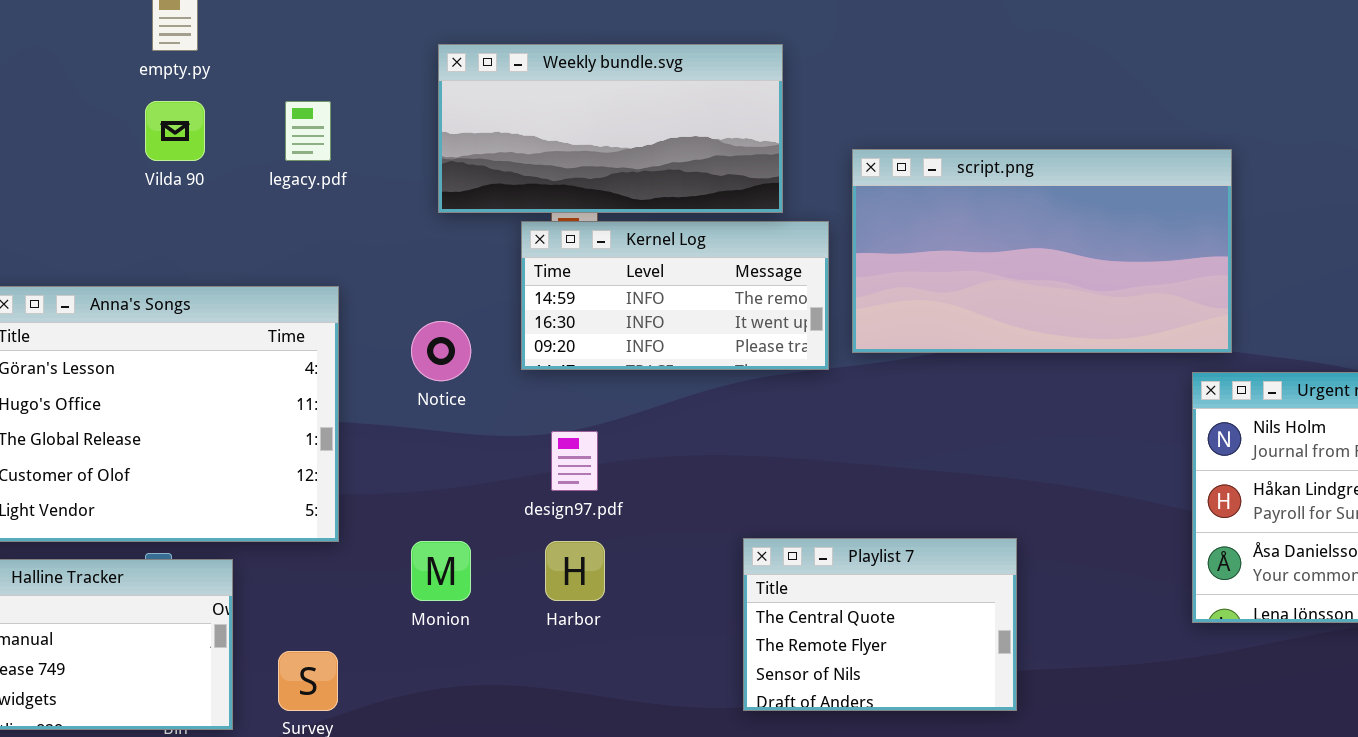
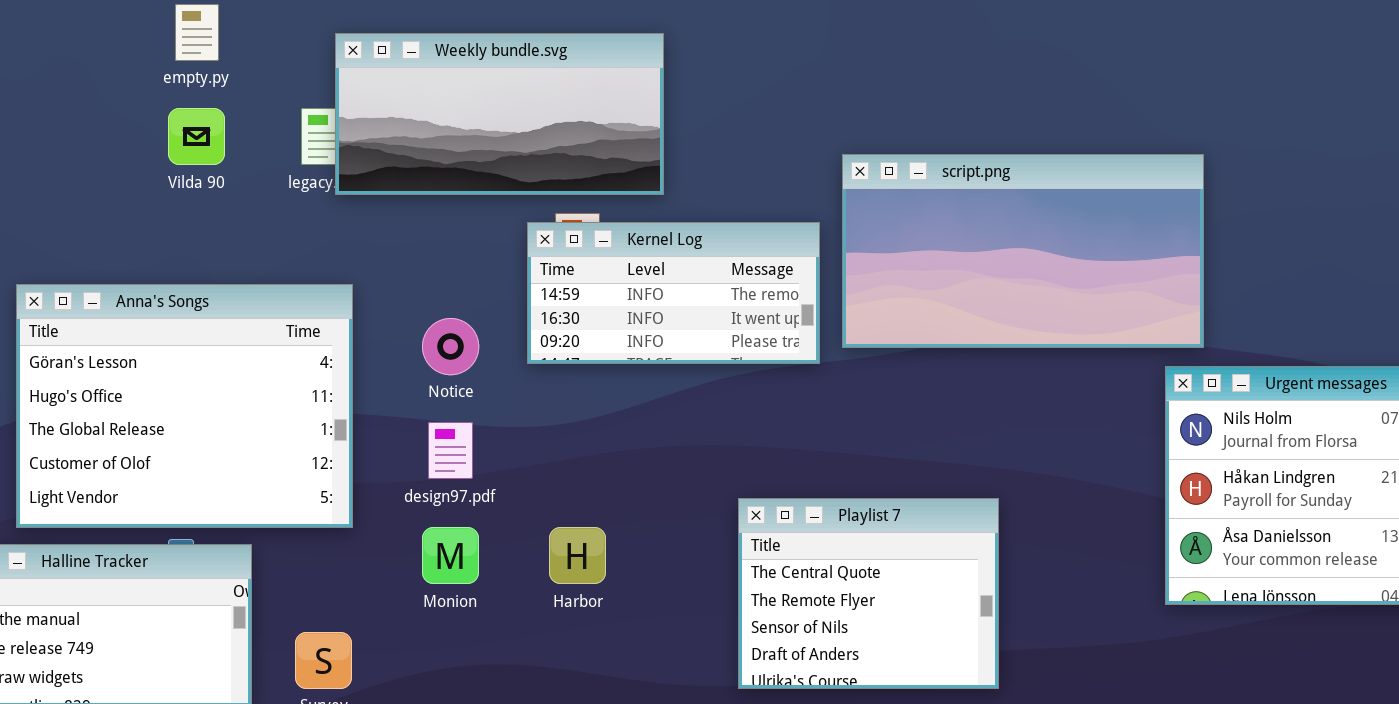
Weekly bundle.svg: [438,44,783,213] -> [335,33,664,195], moved
design97.pdf: [551,431,598,491] -> [428,422,473,479], moved
Playlist 7: [743,538,1017,711] -> [738,498,999,689], resized

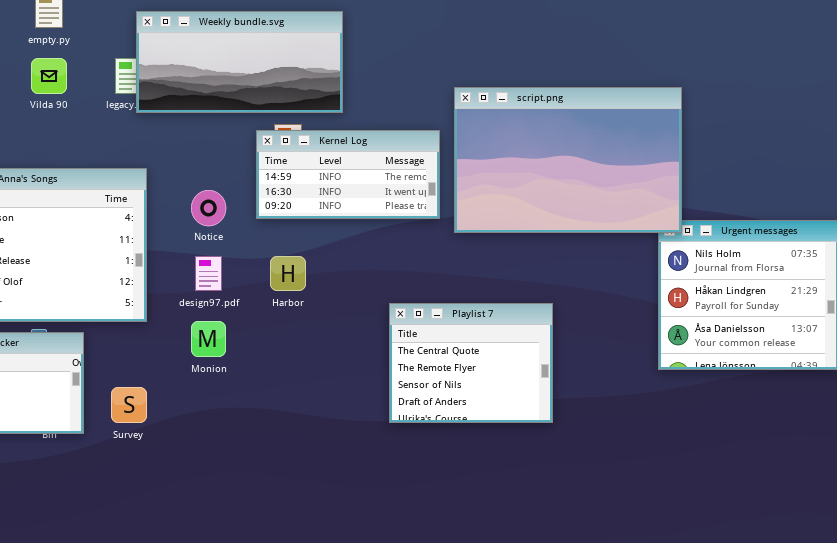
script.png: [842,154,1204,348] -> [454,87,682,233], resized
Harbor: [549,527,606,584] -> [270,256,306,291], moved

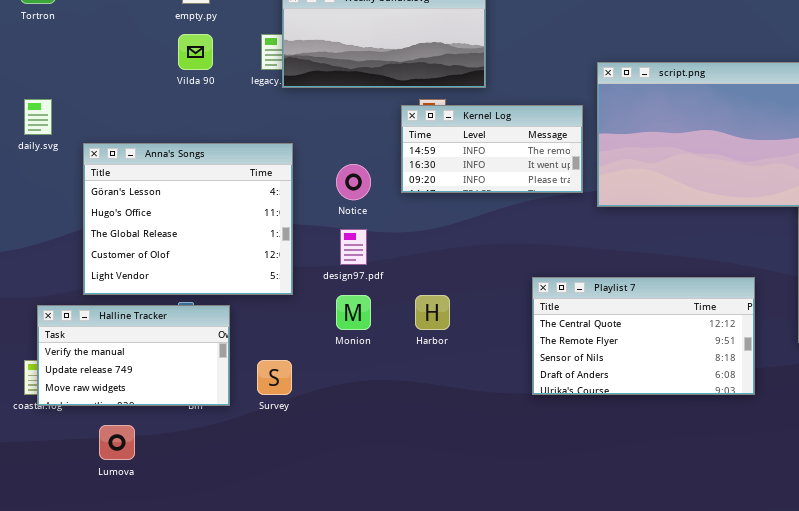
Harbor: [270,256,306,291] -> [415,295,450,330], moved
Playlist 7: [389,303,553,423] -> [532,277,755,395], resized

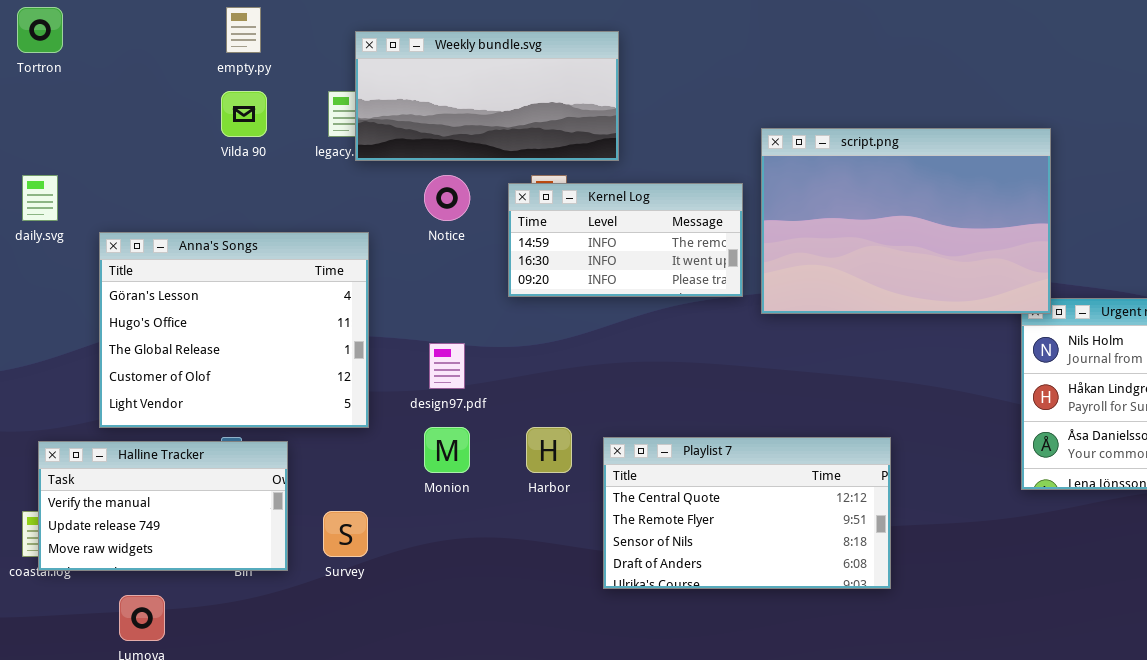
Notice: [336,164,371,200] -> [424,175,470,221], moved
Playlist 7: [532,277,755,395] -> [603,437,891,589], moved

